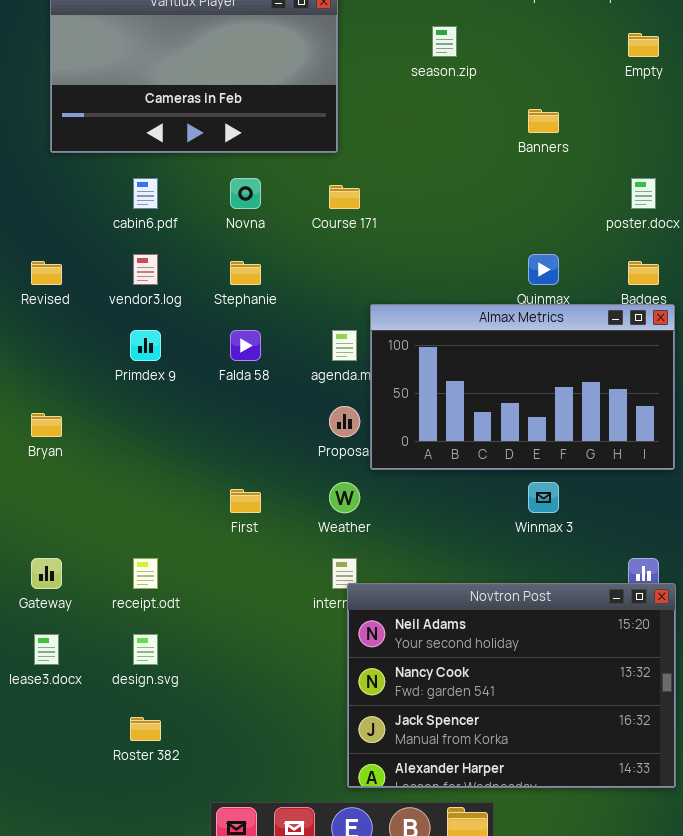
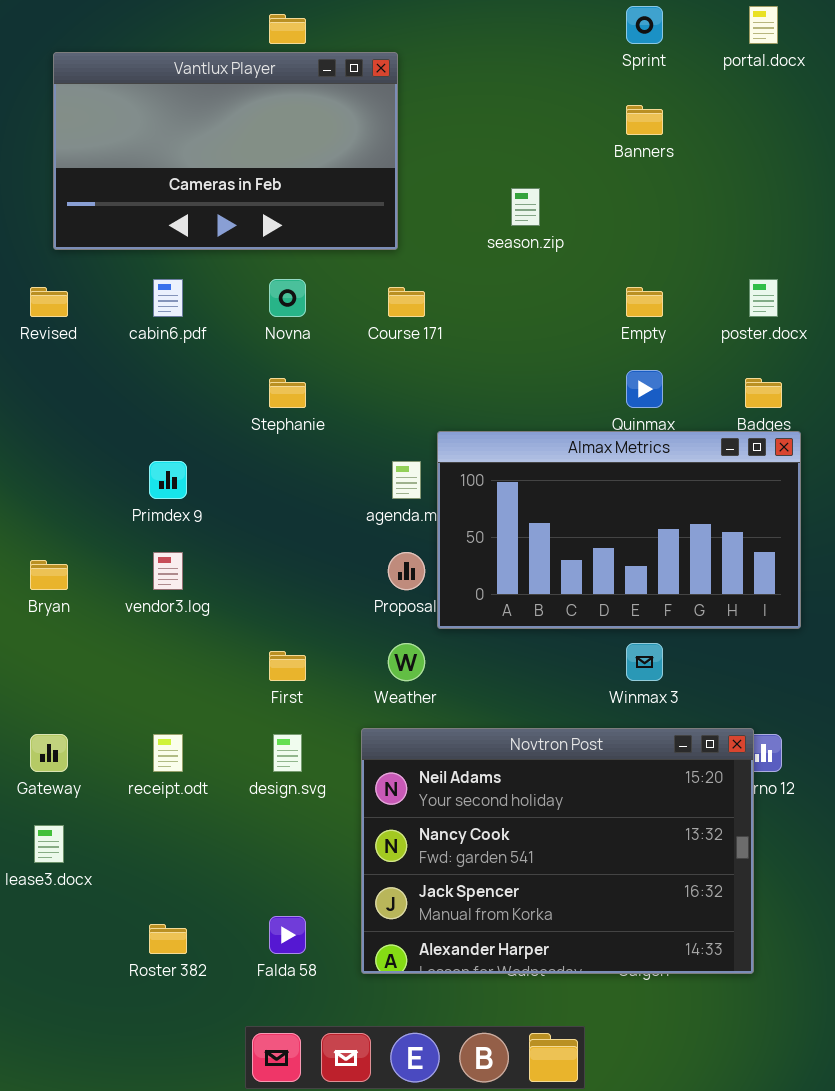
season.zip: [432,26,457,57] -> [511,188,540,226], moved
Empty: [628,33,659,57] -> [626,287,663,317], moved
Banners: [528,109,559,133] -> [626,105,663,135], moved
vendor3.log: [133,254,158,285] -> [153,552,183,590], moved
Revised: [31,261,62,285] -> [30,287,68,317], moved
Falda 58: [230,330,261,361] -> [269,916,306,954], moved
Novtron Post: [347,583,676,788] -> [361,728,754,974], moved
design.svg: [133,634,158,665] -> [273,734,302,772], moved

